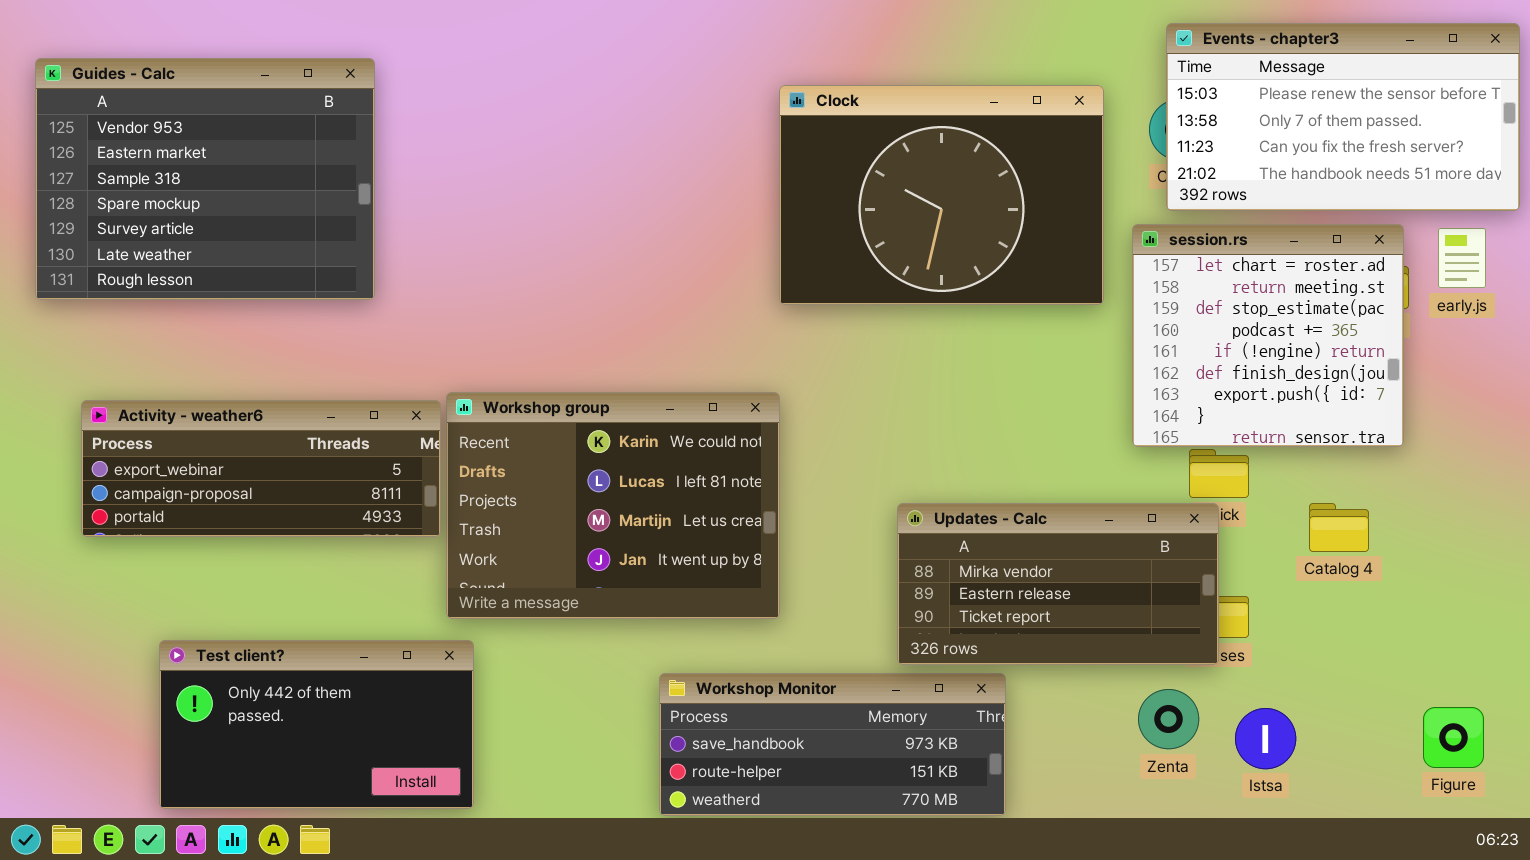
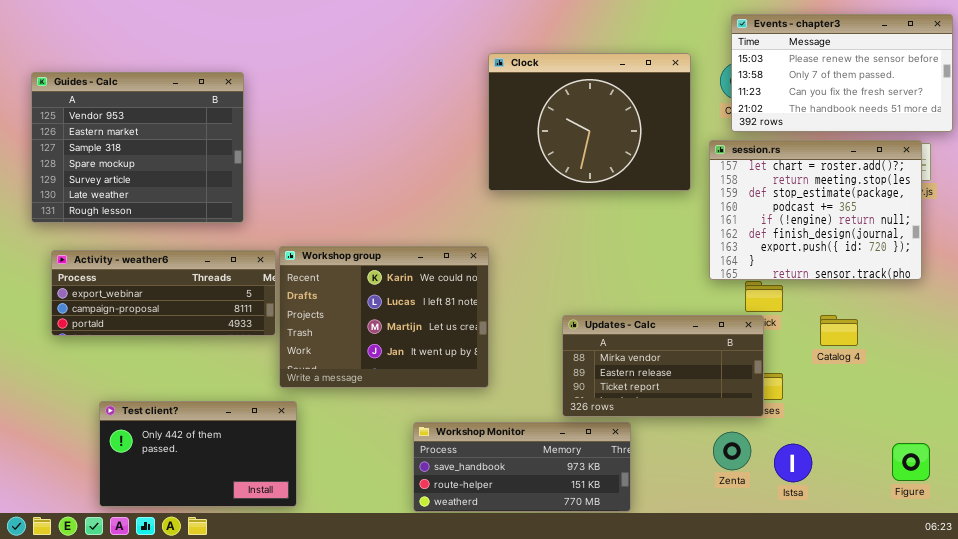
Guides - Calc: [35,58,375,300] -> [31,72,244,223], moved
session.rs: [1132,224,1404,447] -> [709,140,922,280], resized

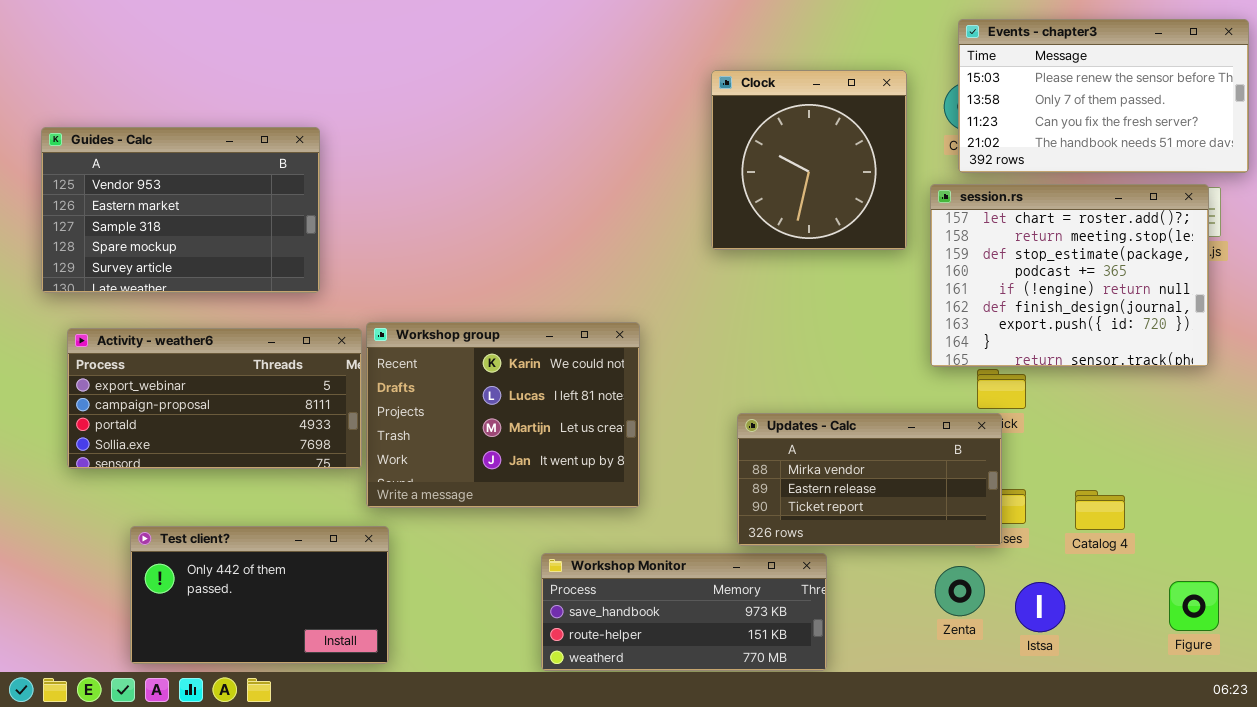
Clock: [488,53,691,191] -> [711,70,907,250], resized
Guides - Calc: [31,72,244,223] -> [41,127,320,293], resized
Activity - weather6: [51,250,276,336] -> [67,328,362,469], resized
Catalog 4: [820,315,858,346] -> [1075,490,1125,530], moved

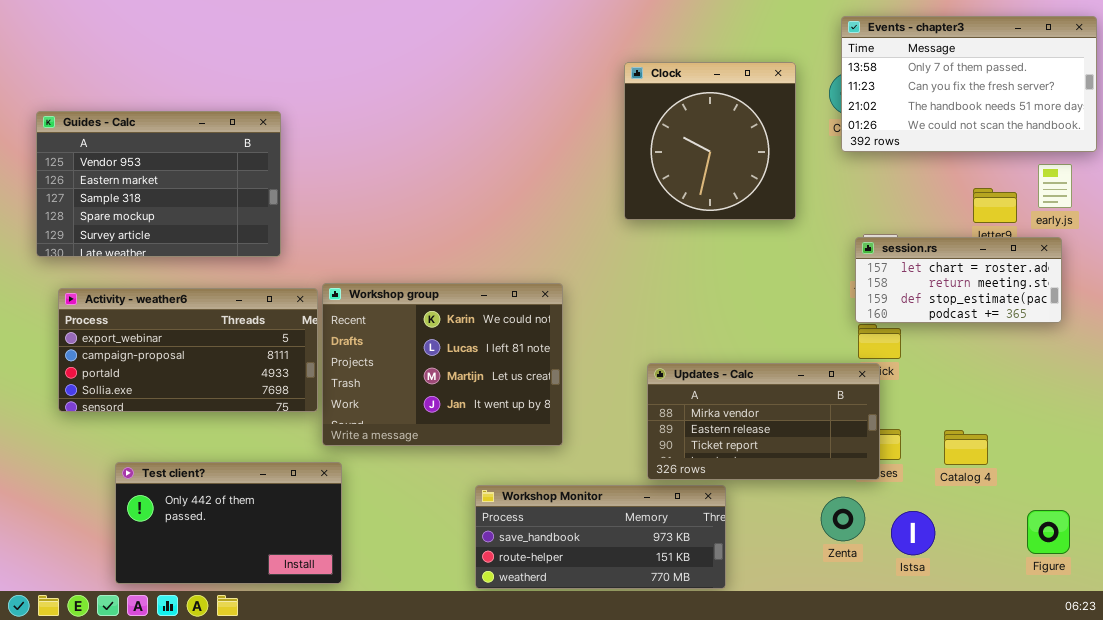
Events - chapter3: [958,19,1249,173] -> [841,16,1097,152], scrolled down 1 row
session.rs: [930,184,1209,367] -> [855,237,1062,323], resized

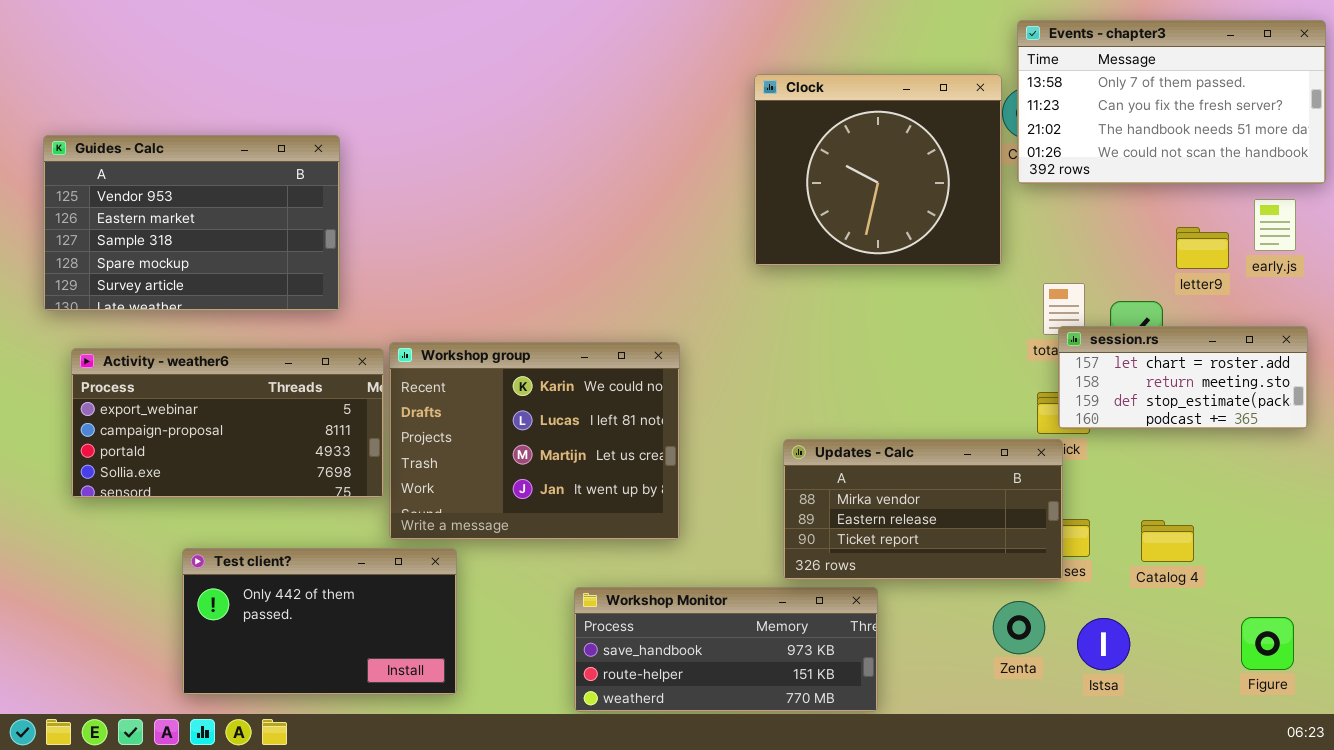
Clock: [624,62,796,220] -> [754,74,1002,266], resized
session.rs: [855,237,1062,323] -> [1058,326,1308,429], moved
Test client?: [115,462,342,584] -> [182,548,457,695], moved

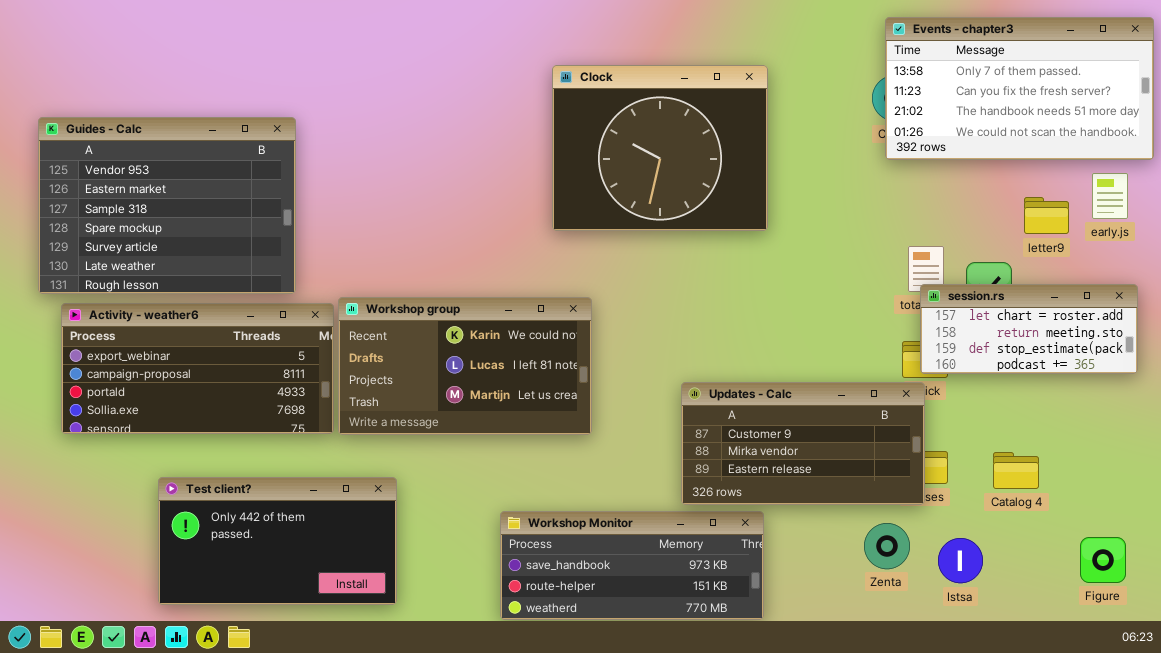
Clock: [754,74,1002,266] -> [552,65,768,231], moved
Guides - Calc: [43,135,340,311] -> [38,117,296,294], resized
Workshop group: [389,342,680,540] -> [338,297,592,435], resized
Updates - Calc: [783,439,1063,580] -> [681,382,925,505], scrolled up 1 row

